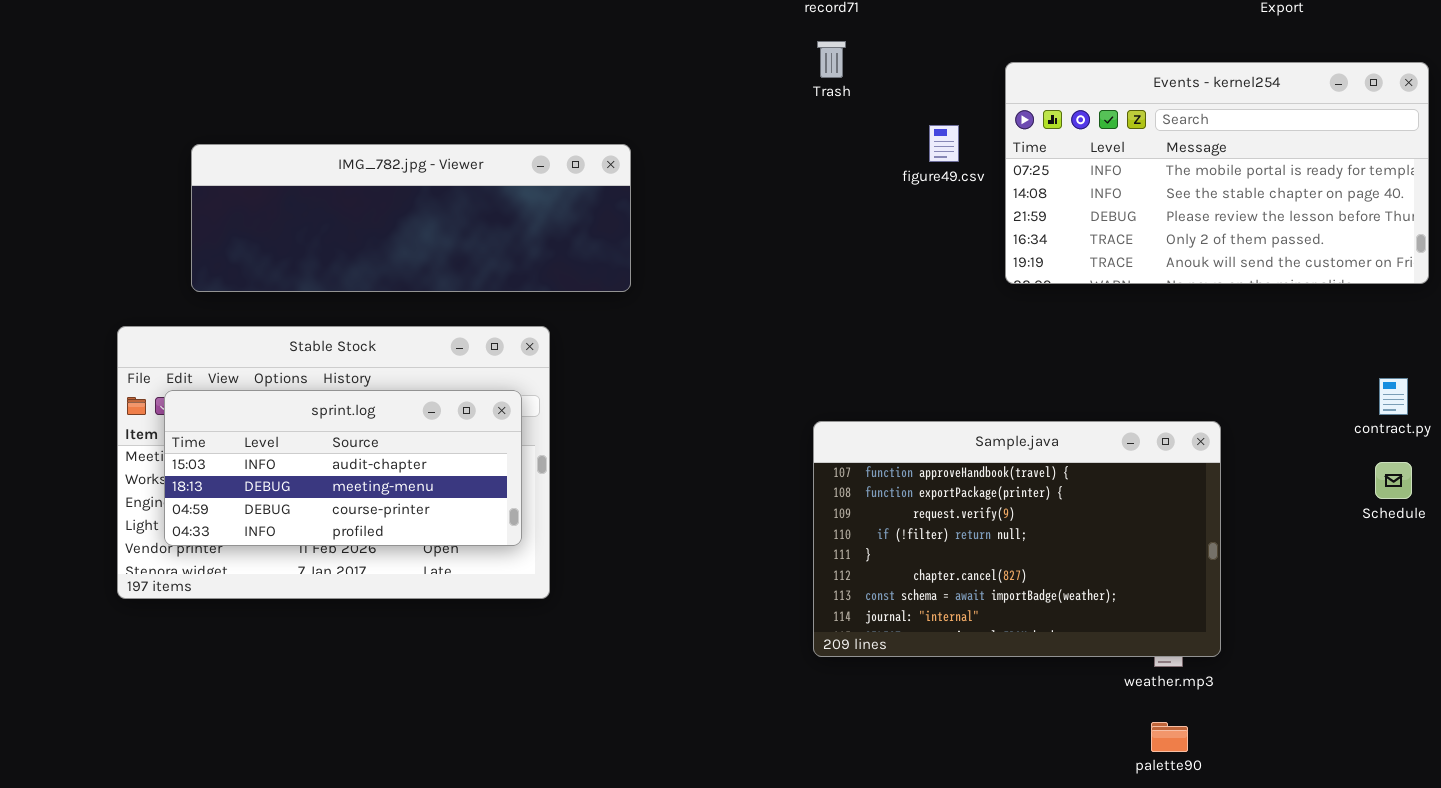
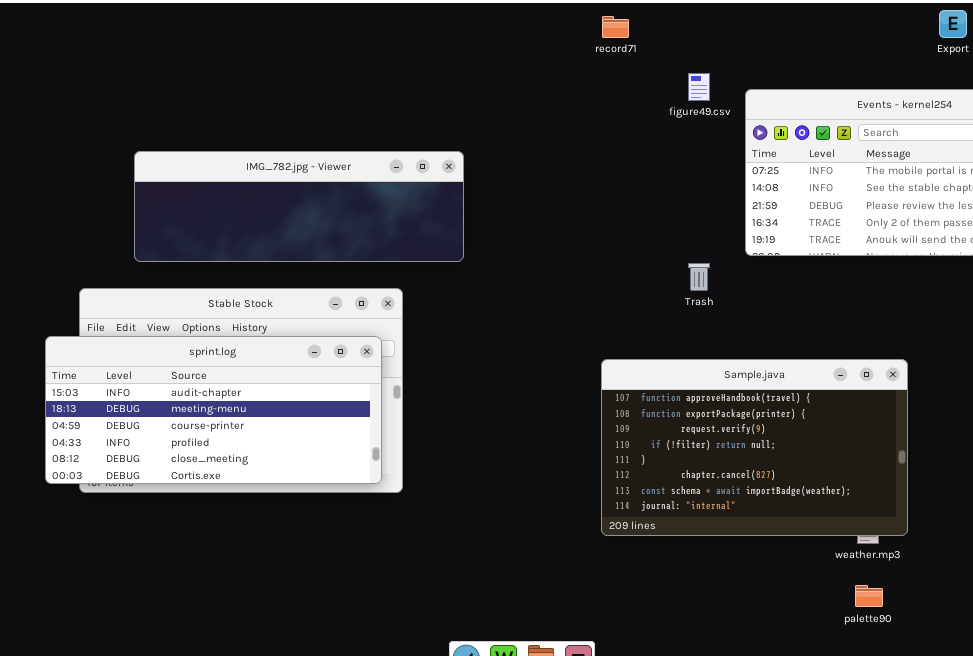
Trash: [817,41,846,78] -> [688,263,710,291], moved
figure49.csv: [929,125,959,162] -> [688,73,710,101], moved
sprint.log: [164,390,522,546] -> [45,336,382,484], resized

